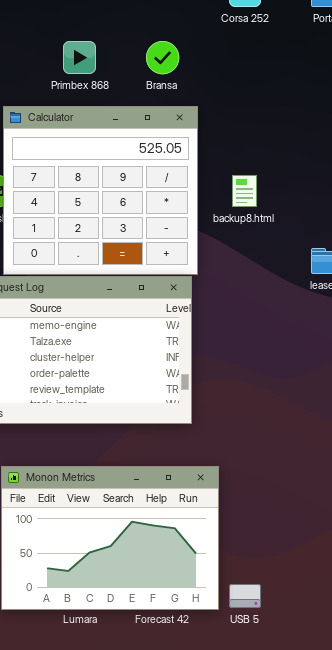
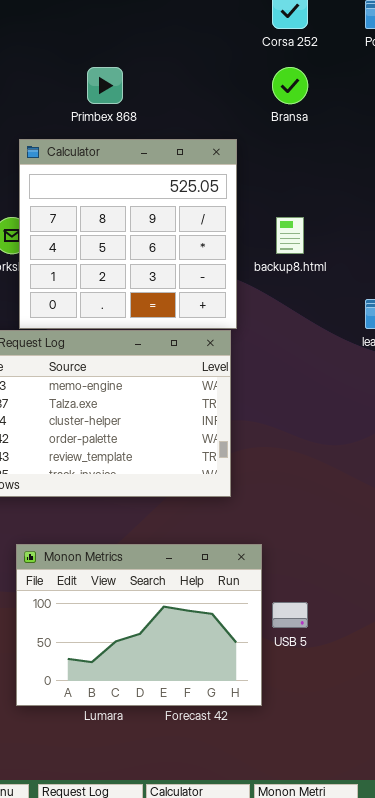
Bransa: [146,41,179,74] -> [272,67,308,104], moved
USB 5: [229,584,261,608] -> [272,602,308,628], moved

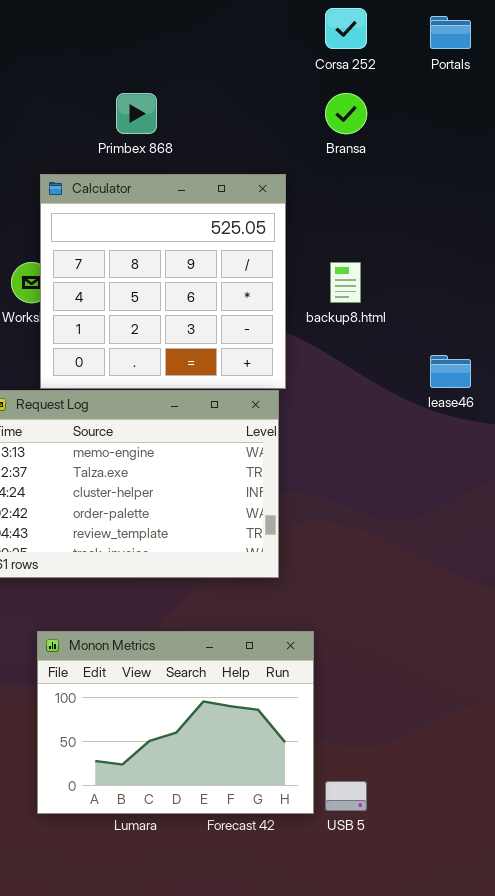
USB 5: [272,602,308,628] -> [325,781,367,811], moved

